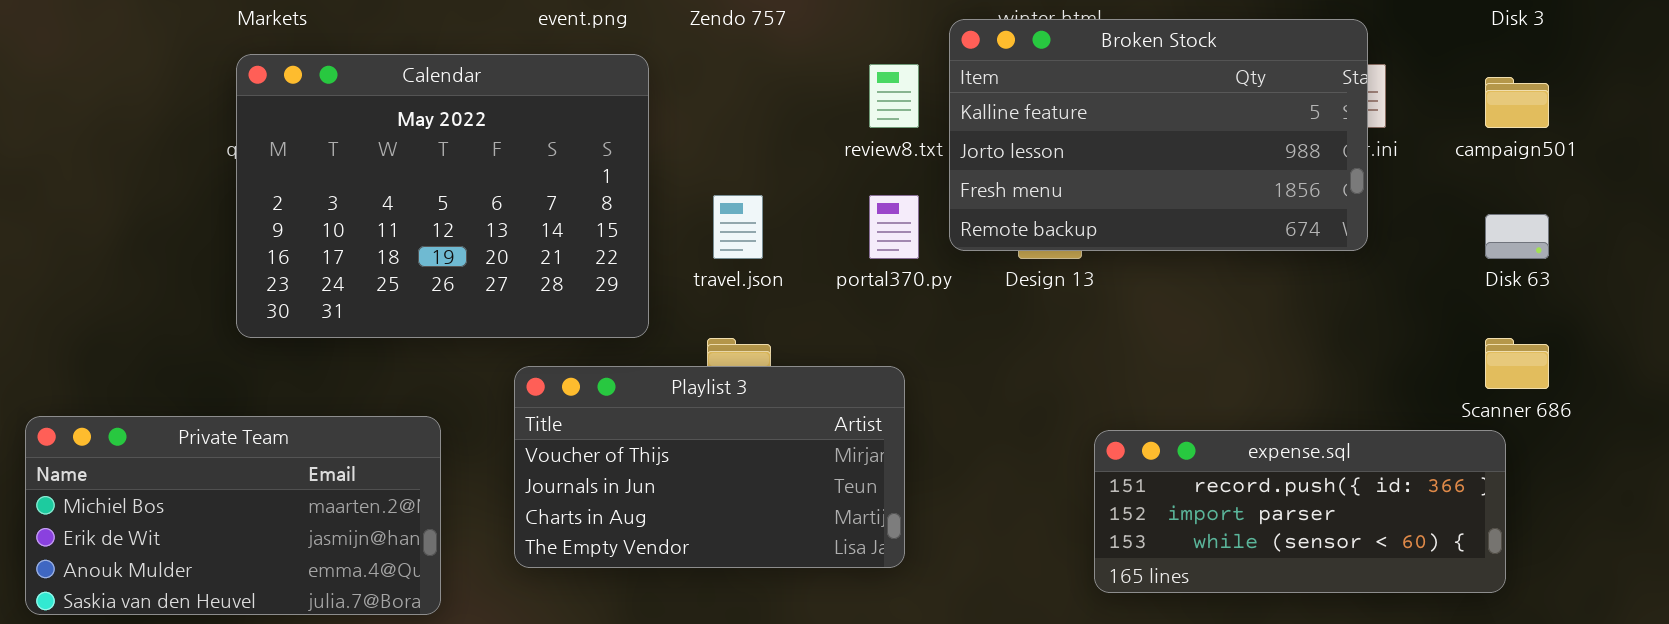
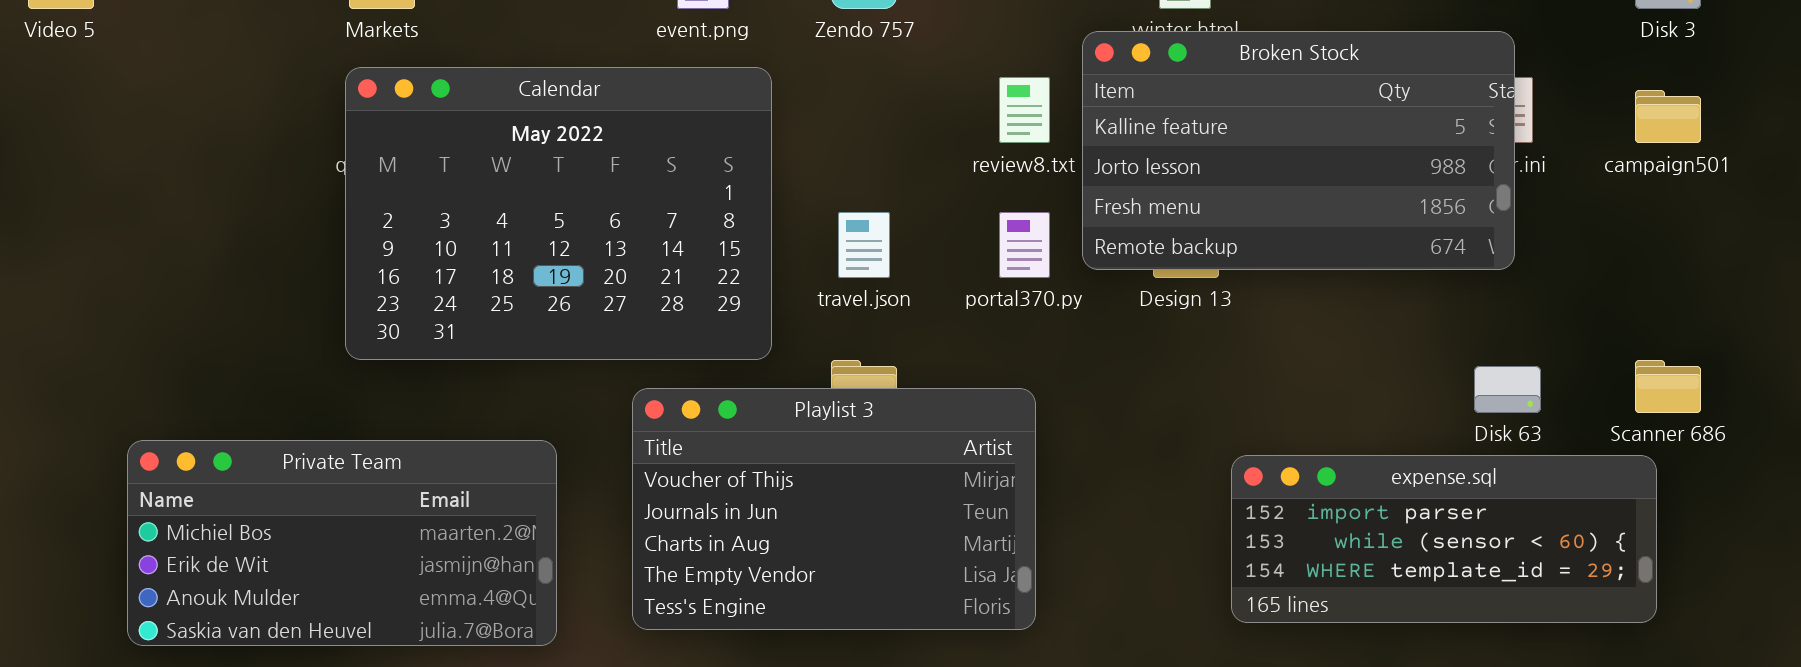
Disk 63: [1485,214,1549,259] -> [1474,366,1541,413], moved
Playlist 3: [514,366,905,568] -> [632,388,1036,630], resized
expense.sql: [1094,430,1506,593] -> [1231,455,1657,623], scrolled down 1 row

